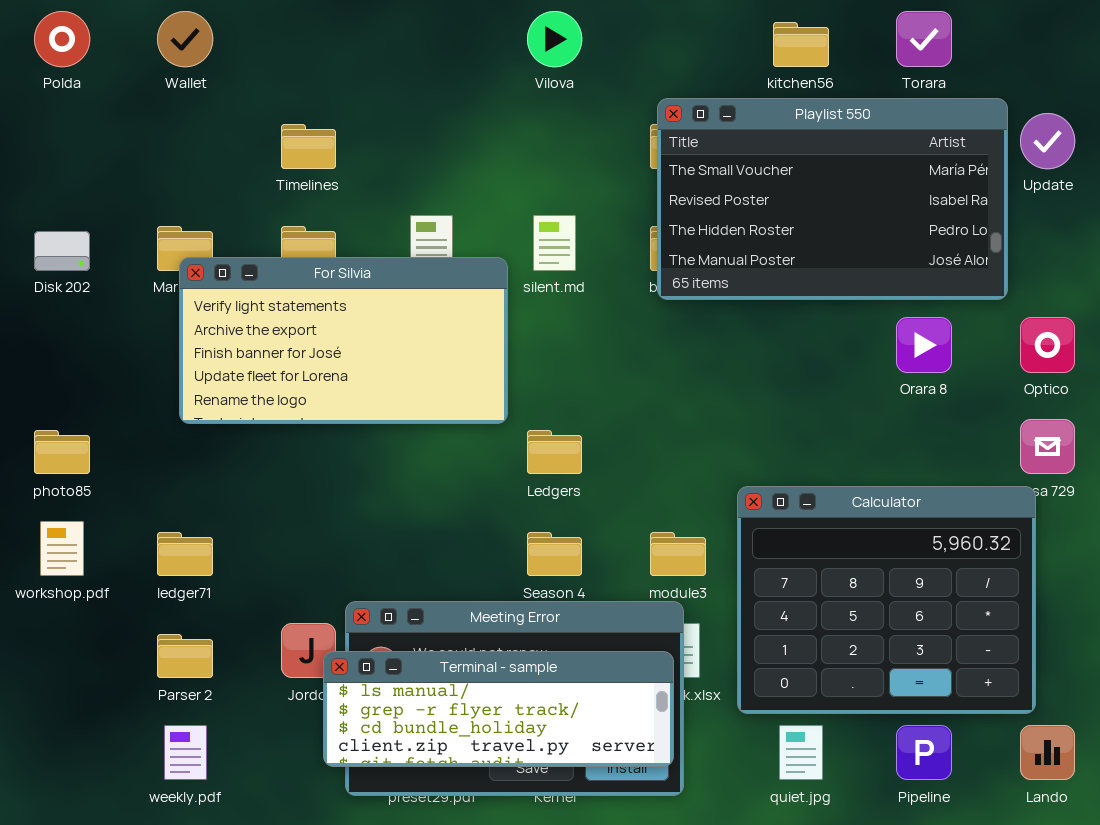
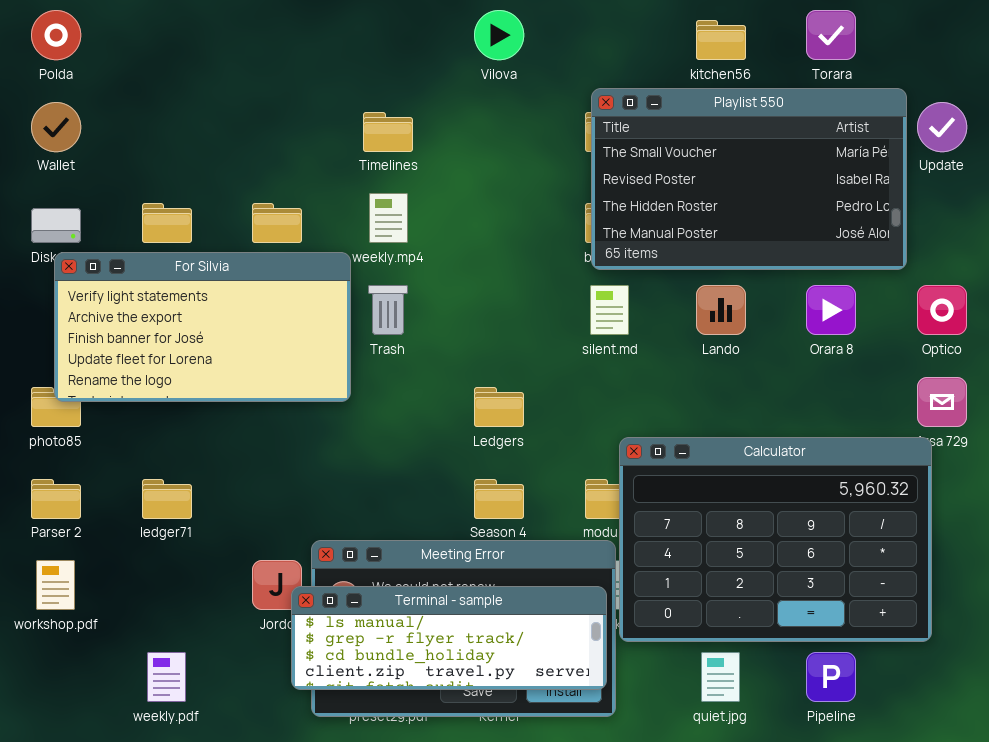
Wallet: [157,11,213,67] -> [31,102,81,152], moved
Timelines: [281,124,336,169] -> [363,112,413,152], moved
silent.md: [533,215,576,271] -> [590,285,629,335], moved
For Silvia: [179,257,508,424] -> [54,252,351,402], moved
Calculator: [737,486,1036,714] -> [619,437,932,642], resized
workshop.pdf: [40,521,84,576] -> [36,560,75,610], moved
Parser 2: [157,634,213,678] -> [31,479,81,519], moved
Lando: [1020,725,1075,780] -> [696,285,746,335], moved

